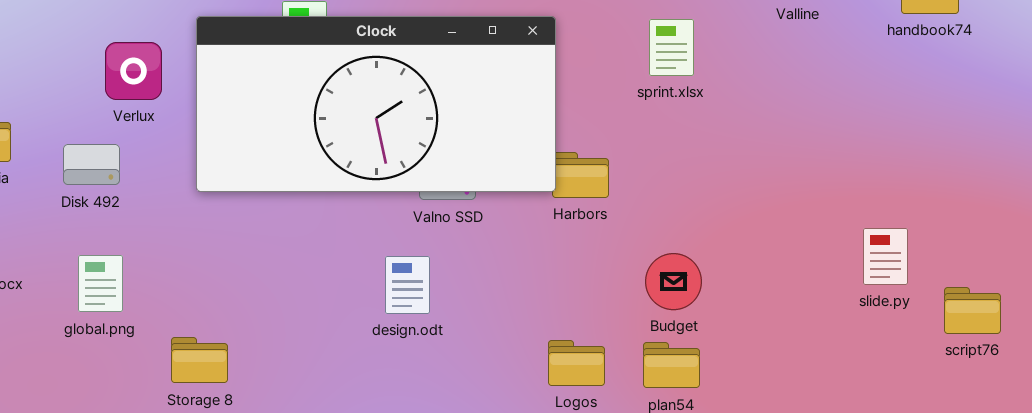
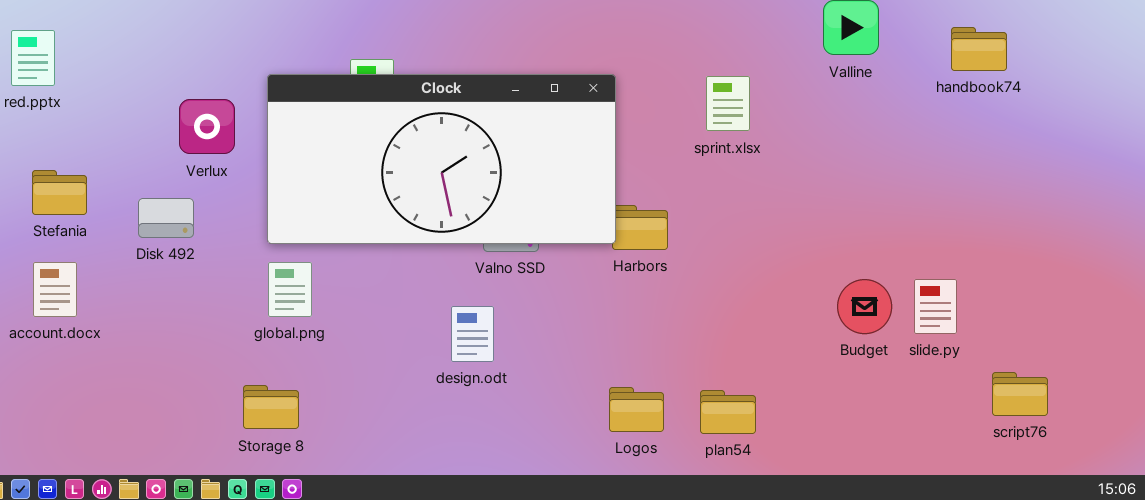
Budget: [645,253,702,310] -> [837,279,892,334], moved
global.png: [78,255,123,312] -> [268,262,312,317], moved
script76: [944,287,1001,334] -> [992,372,1048,416], moved

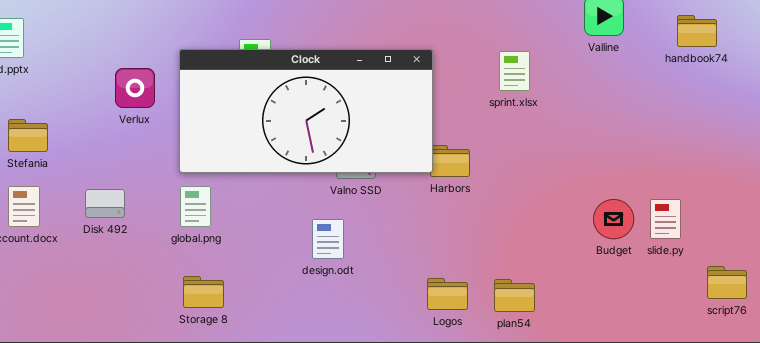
Disk 492: [138,198,194,238] -> [85,189,125,218], moved
Storage 8: [243,385,299,429] -> [183,276,224,308], moved

